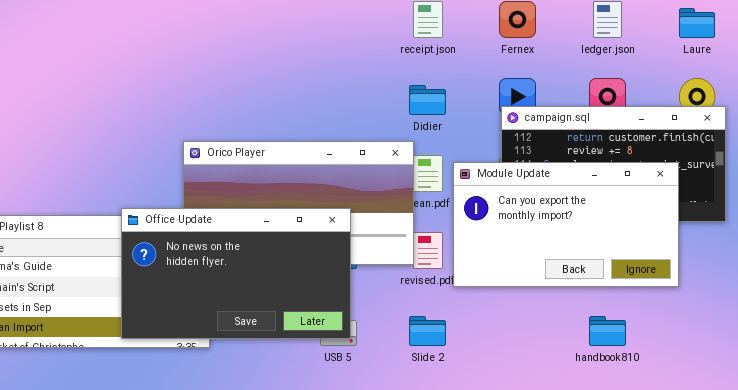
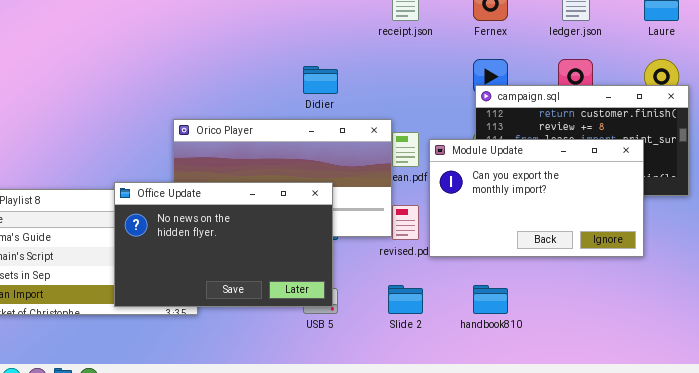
Didier: [409,85,446,115] -> [303,66,338,94], moved
handbook810: [589,316,626,346] -> [473,285,508,314], moved

